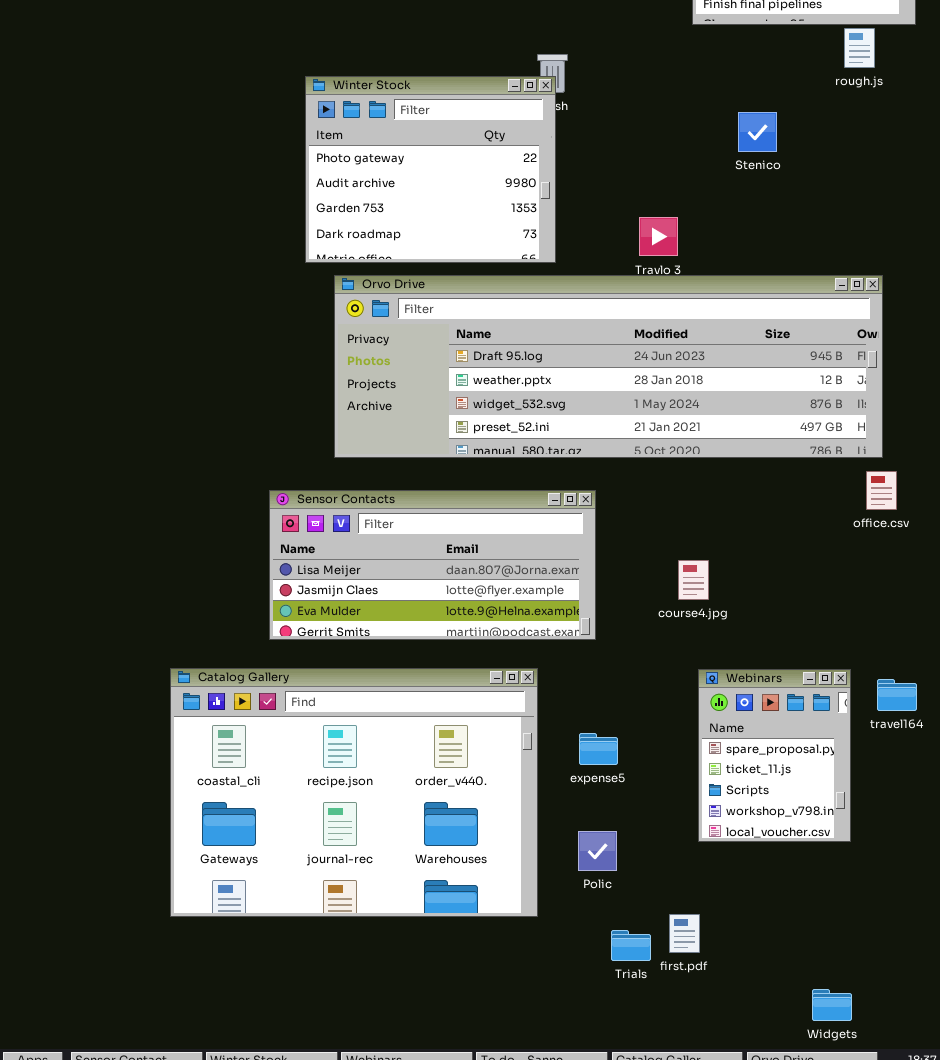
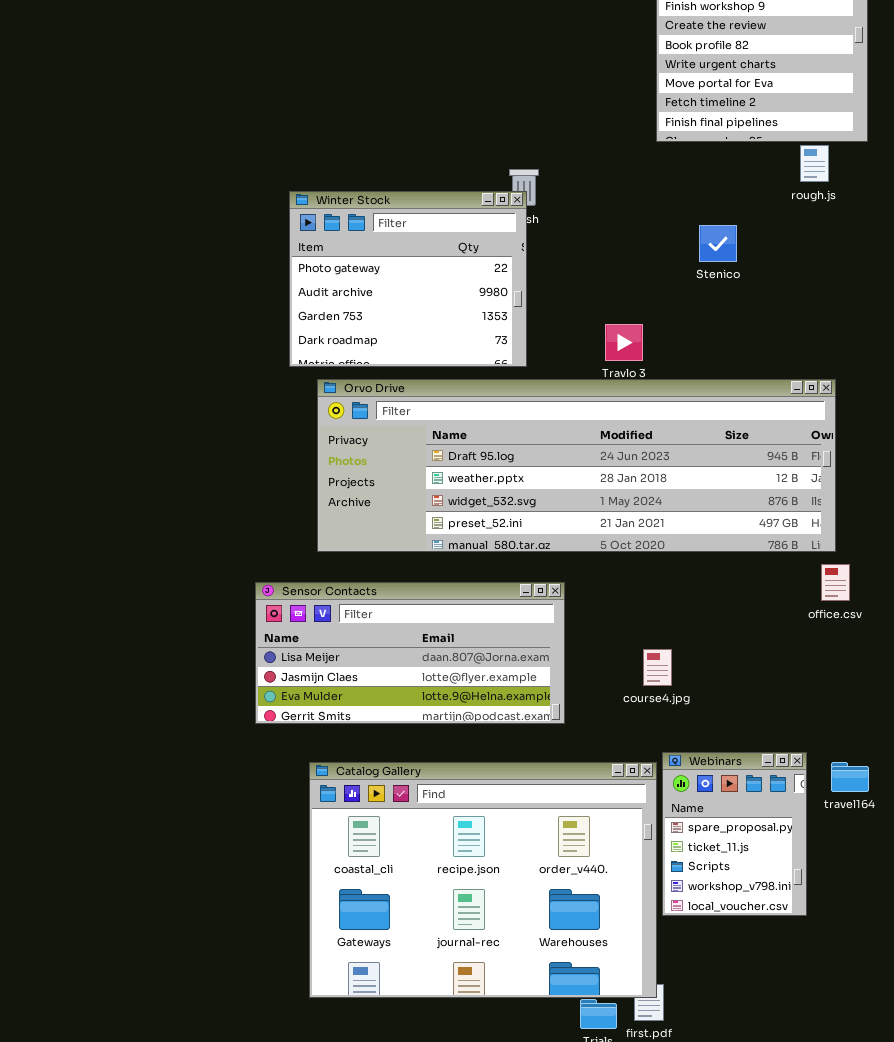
Catalog Gallery: [170,668,538,917] -> [309,762,657,998], moved

